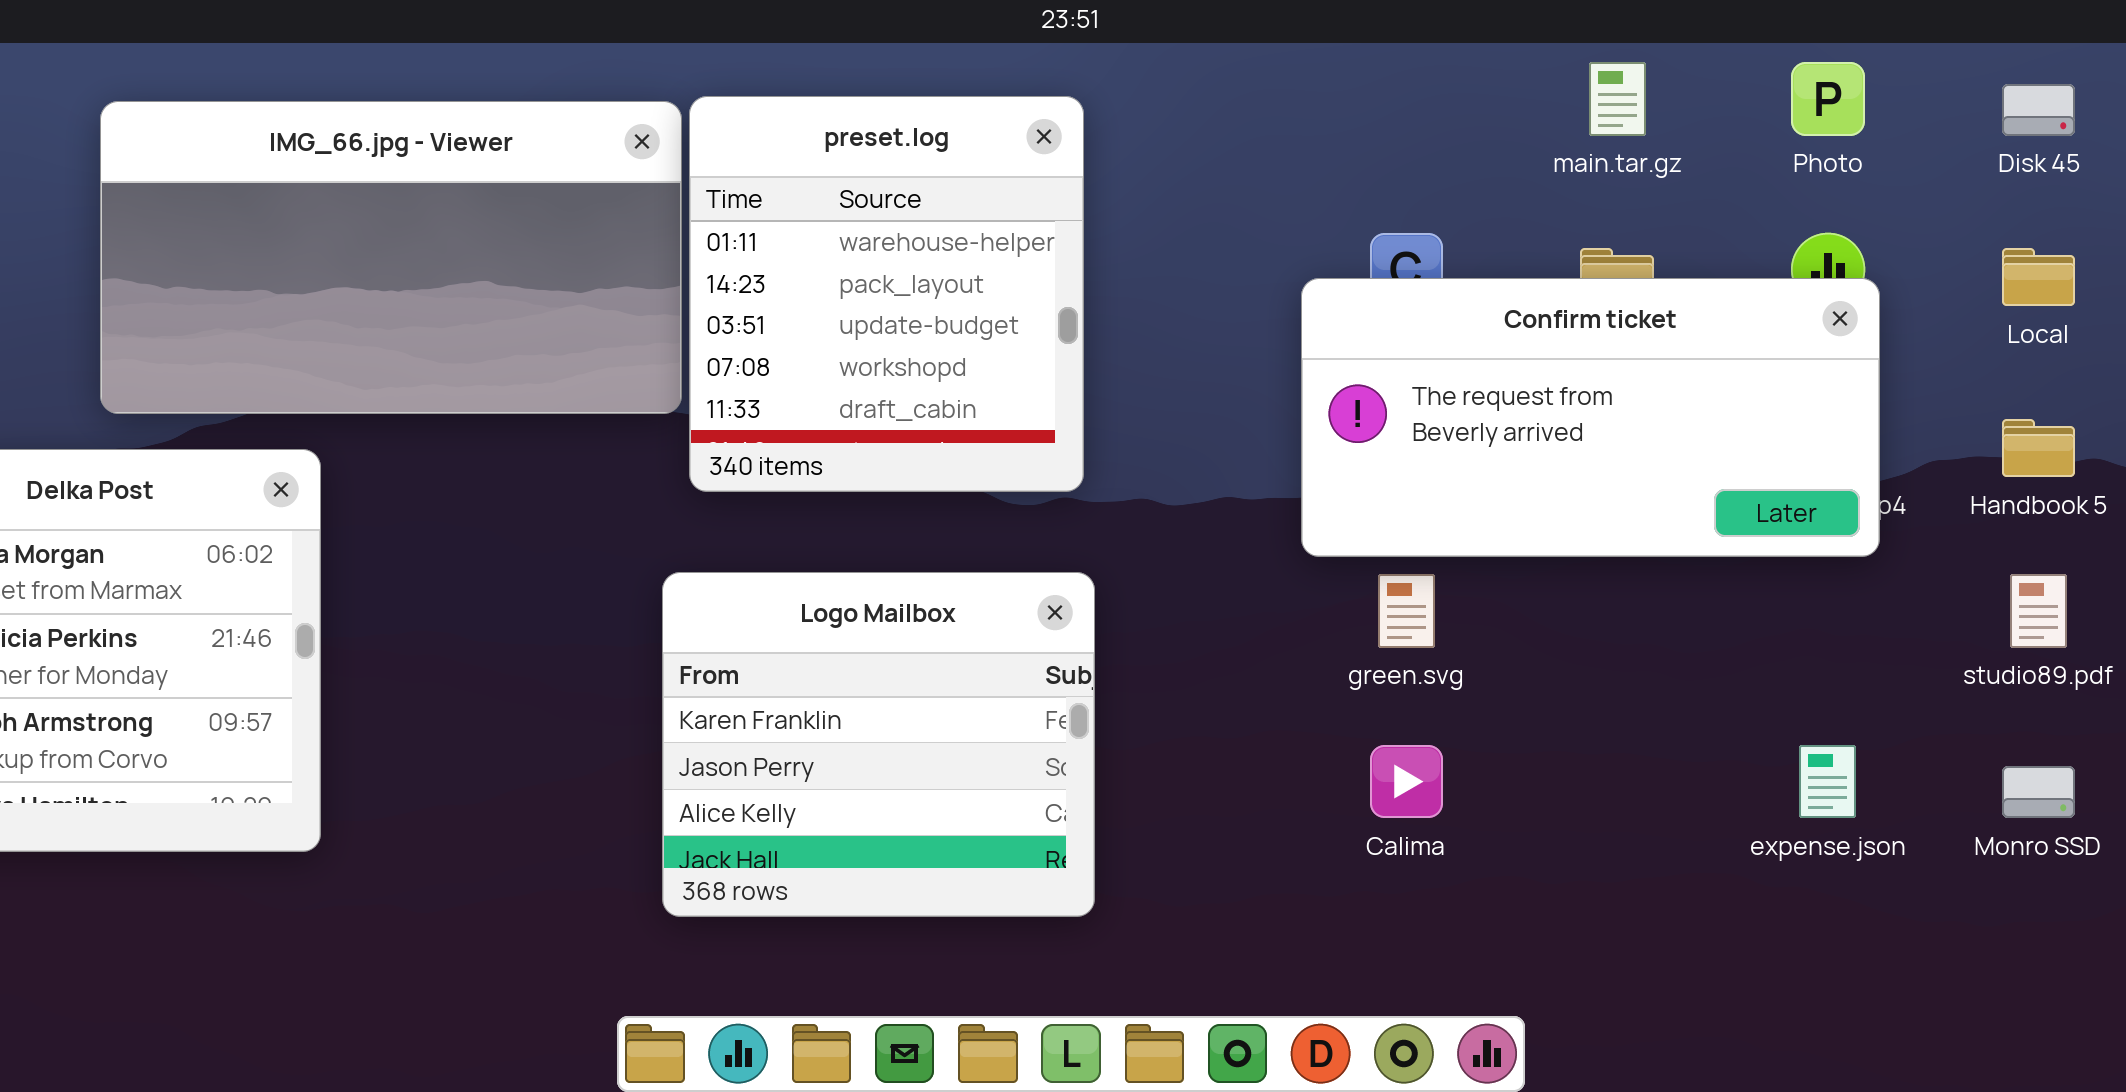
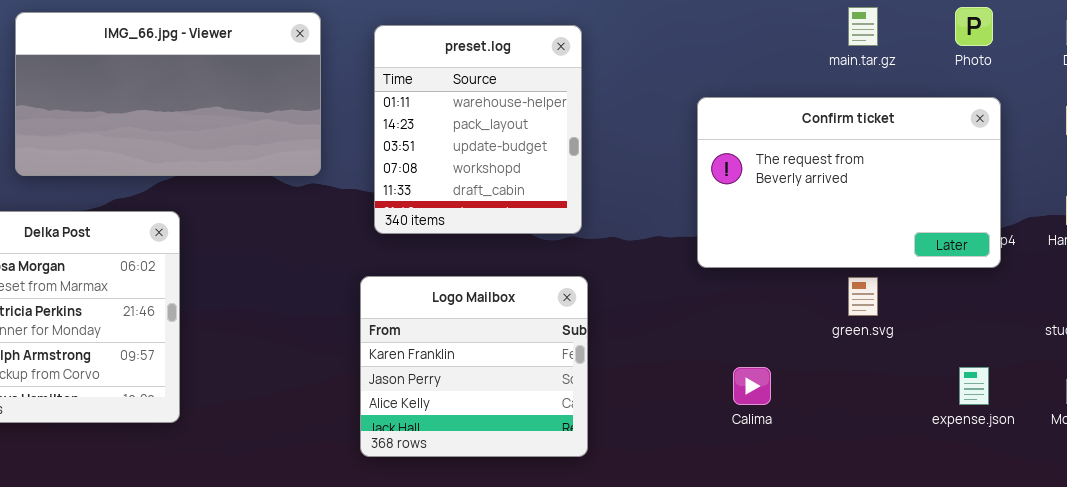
IMG_66.jpg - Viewer: [100,101,682,414] -> [15,12,321,176], moved
Confirm ticket: [1301,278,1880,557] -> [697,97,1001,268], resized
green.svg: [1378,574,1435,648] -> [848,277,878,316], moved

